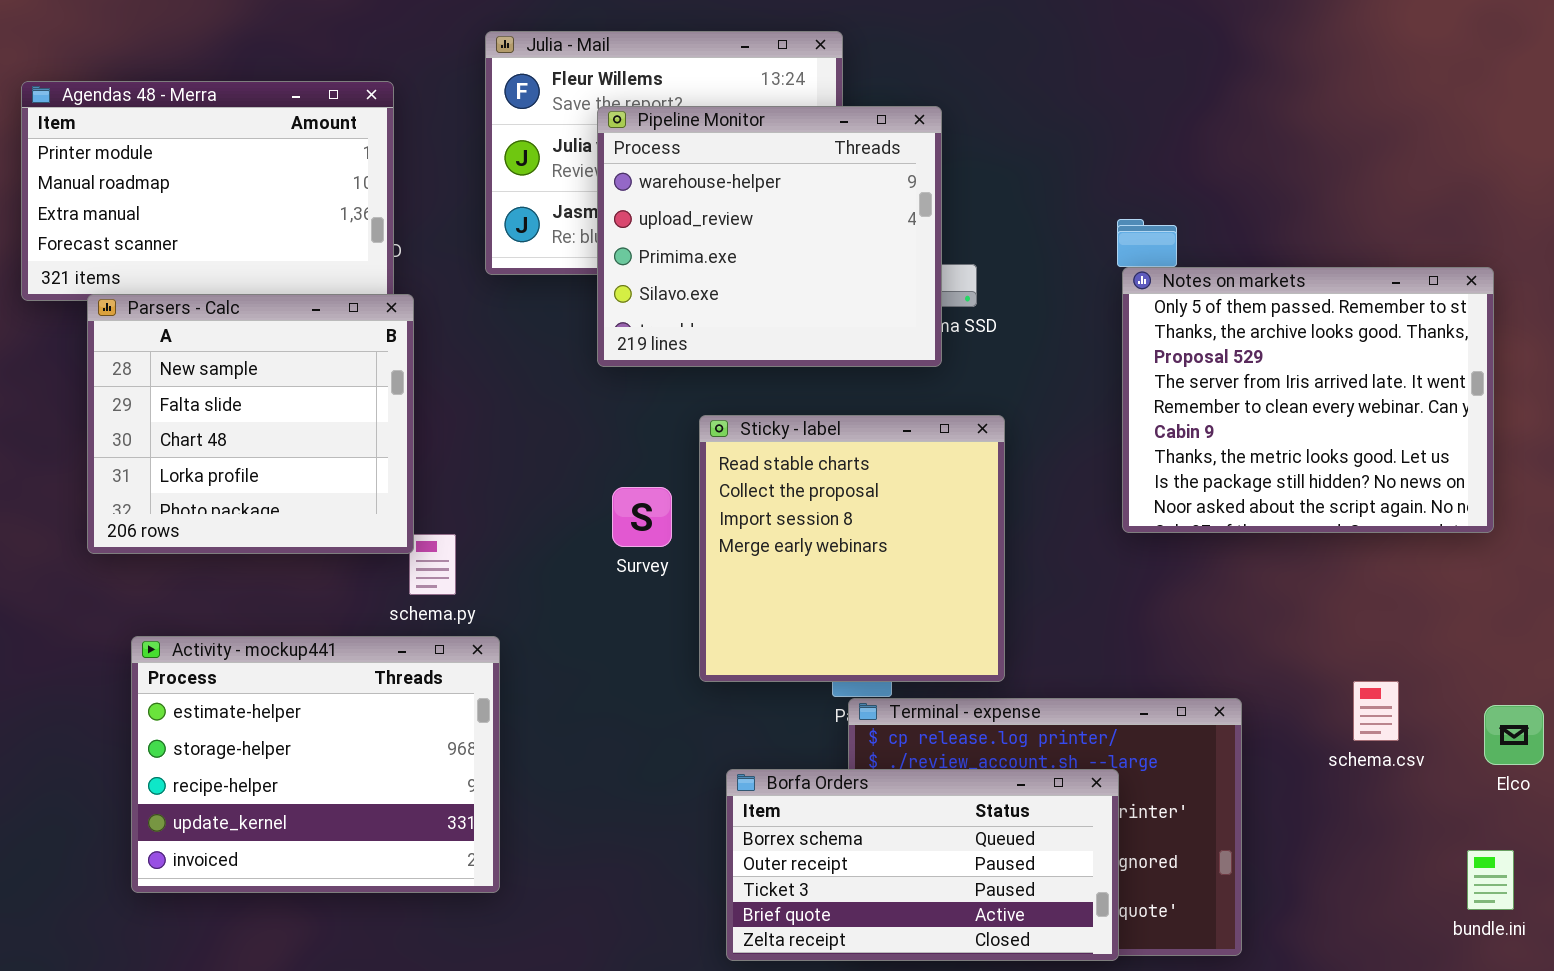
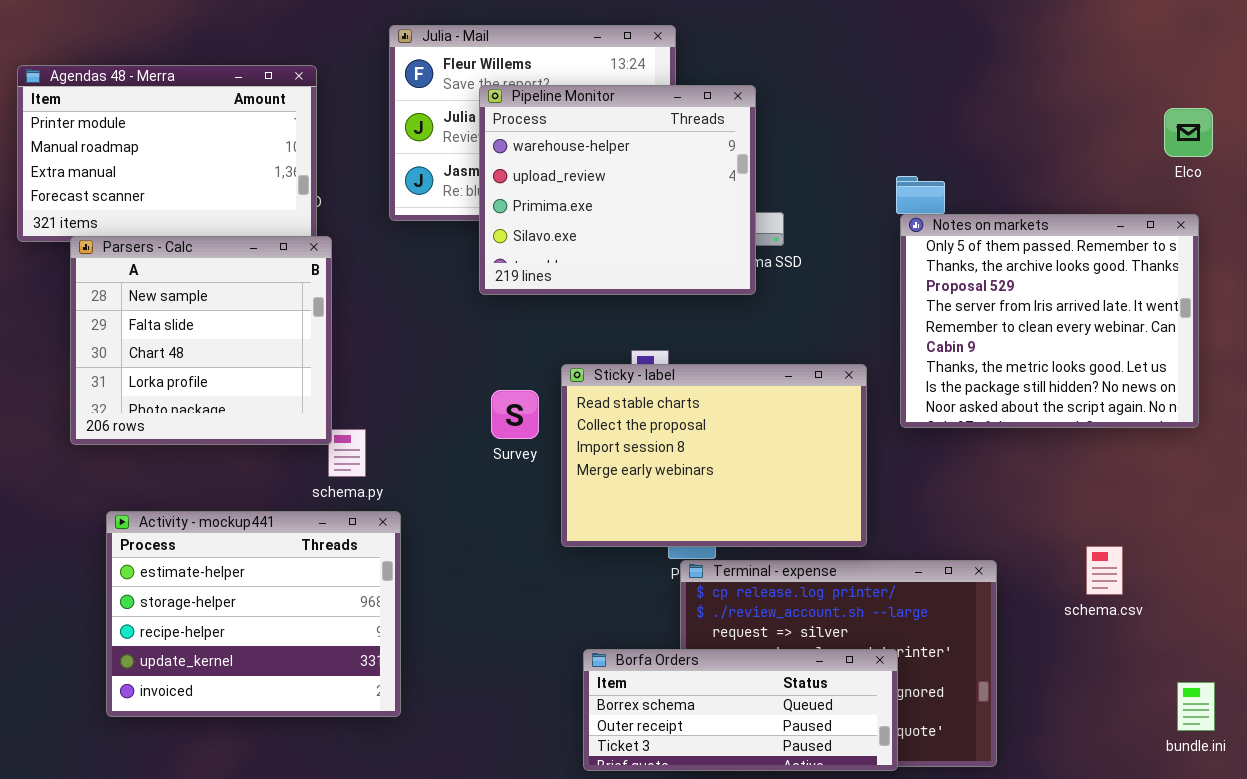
Sticky - label: [699,415,1005,682] -> [561,364,867,547], resized
Elco: [1484,705,1544,765] -> [1164,108,1213,157], moved
Borfa Orders: [726,769,1119,961] -> [583,649,898,771], resized

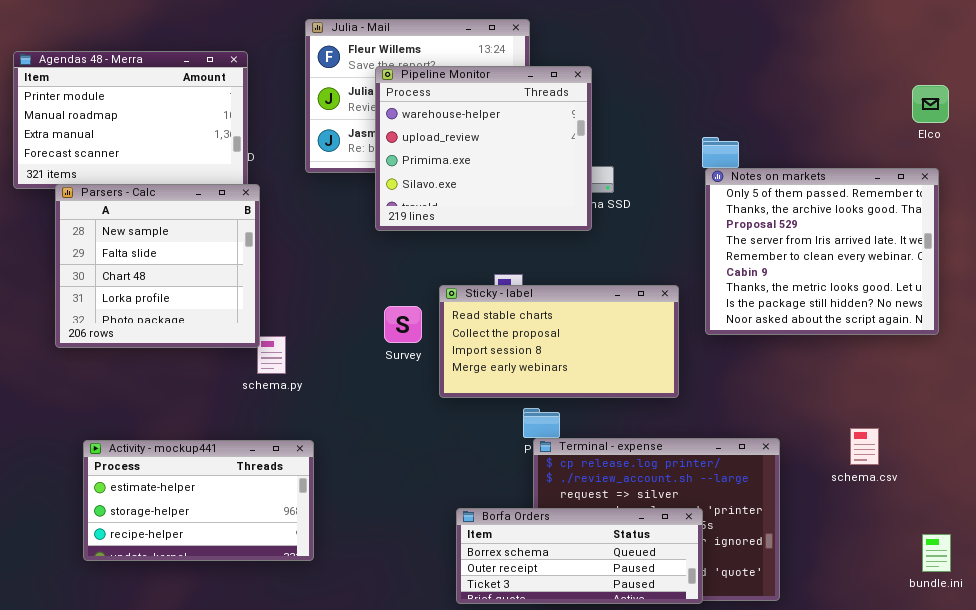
Sticky - label: [561,364,867,547] -> [439,285,679,398], resized
Activity - mockup441: [106,511,401,717] -> [83,440,314,561], resized

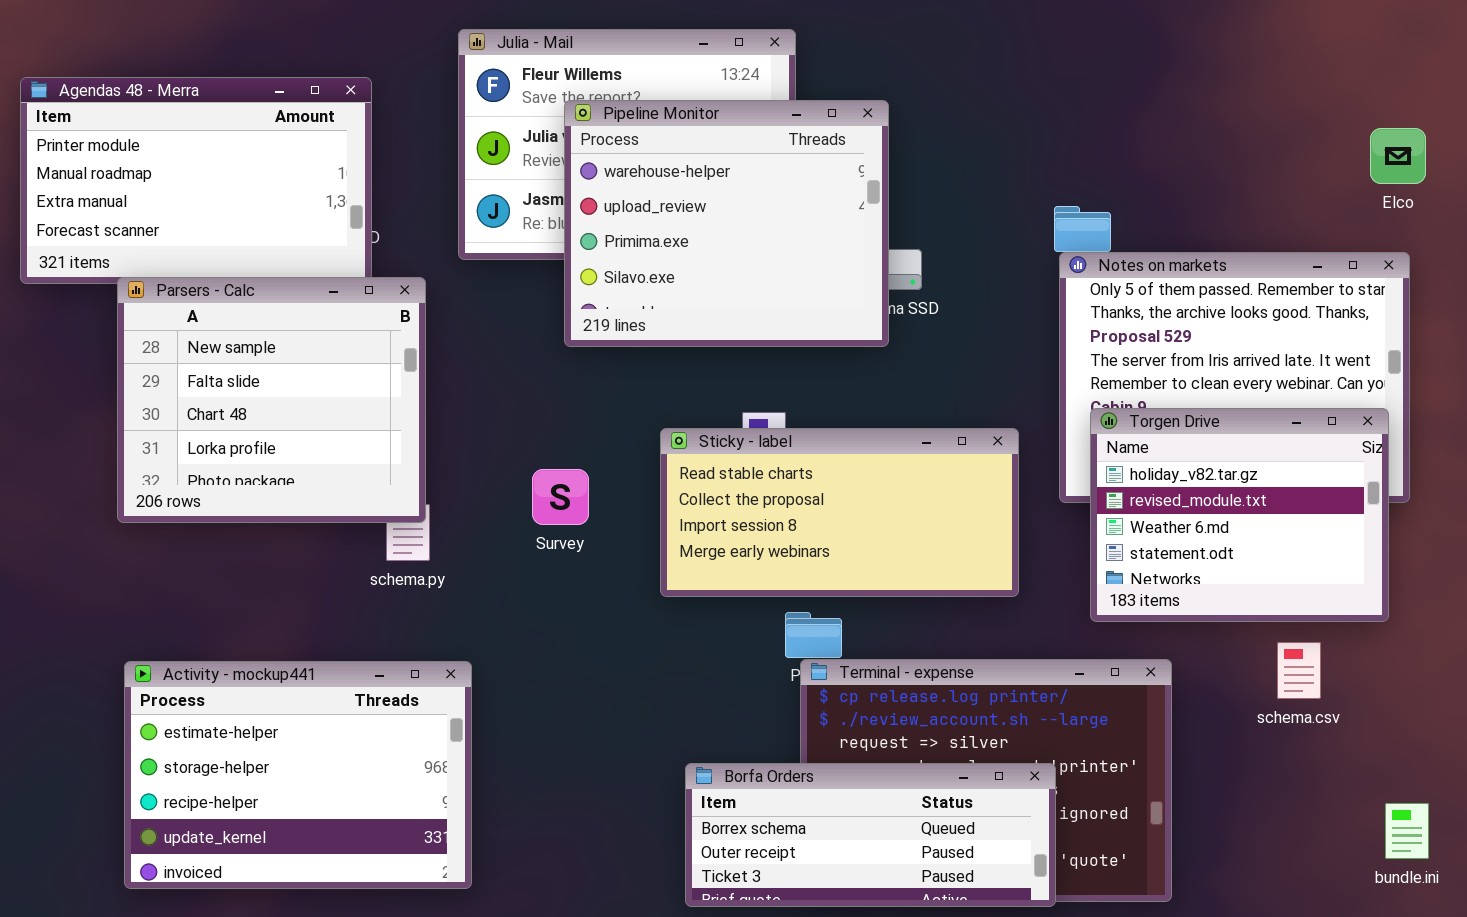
Parsers - Calc: [55,184,260,348] -> [117,277,426,523], moved
Torgen Drive: none -> [1090,408,1389,622], opened
Survey: [384,306,422,343] -> [532,469,589,525], moved
Activity - mockup441: [83,440,314,561] -> [124,661,472,889], resized

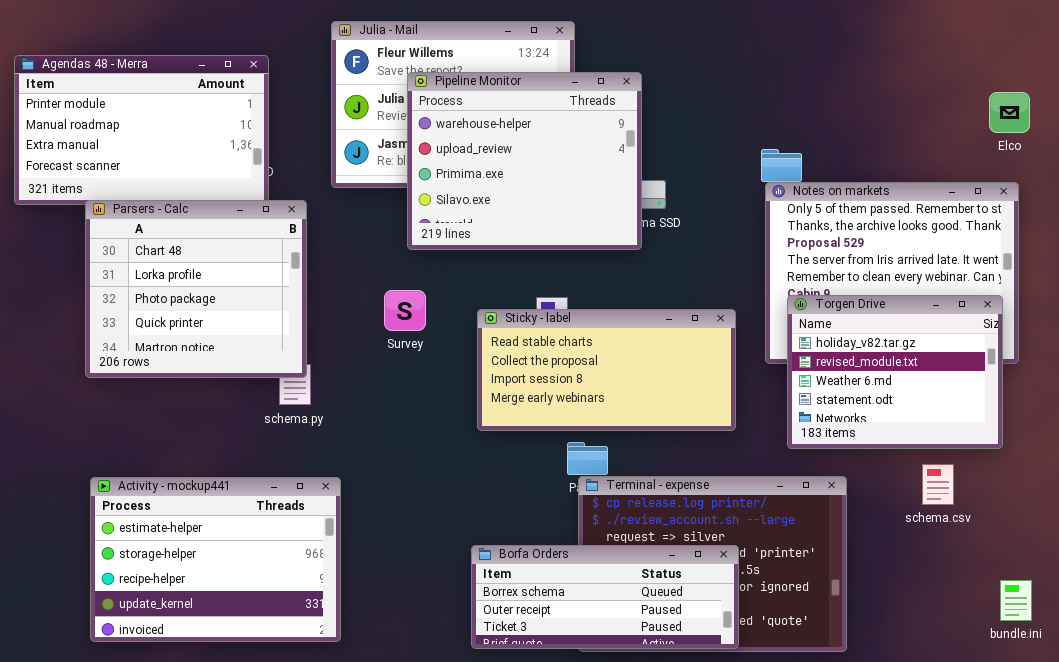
Parsers - Calc: [117,277,426,523] -> [85,200,307,378], scrolled down 2 rows
Survey: [532,469,589,525] -> [384,290,426,331], moved
Borfa Orders: [685,763,1056,907] -> [471,545,739,649], moved

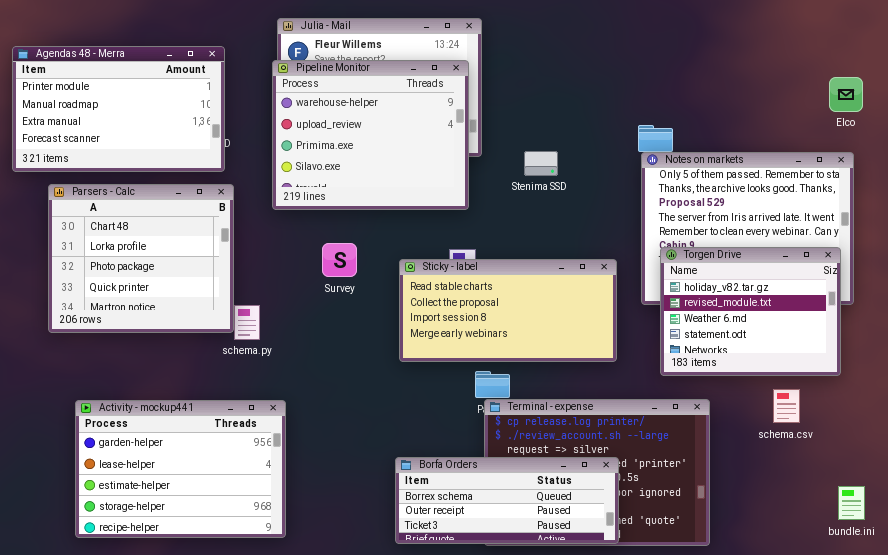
Pipeline Monitor: [407,72,642,250] -> [272,60,469,210], moved
Parsers - Calc: [85,200,307,378] -> [48,184,234,333], moved
Activity - mockup441: [90,477,341,642] -> [75,400,286,538], scrolled up 2 rows

